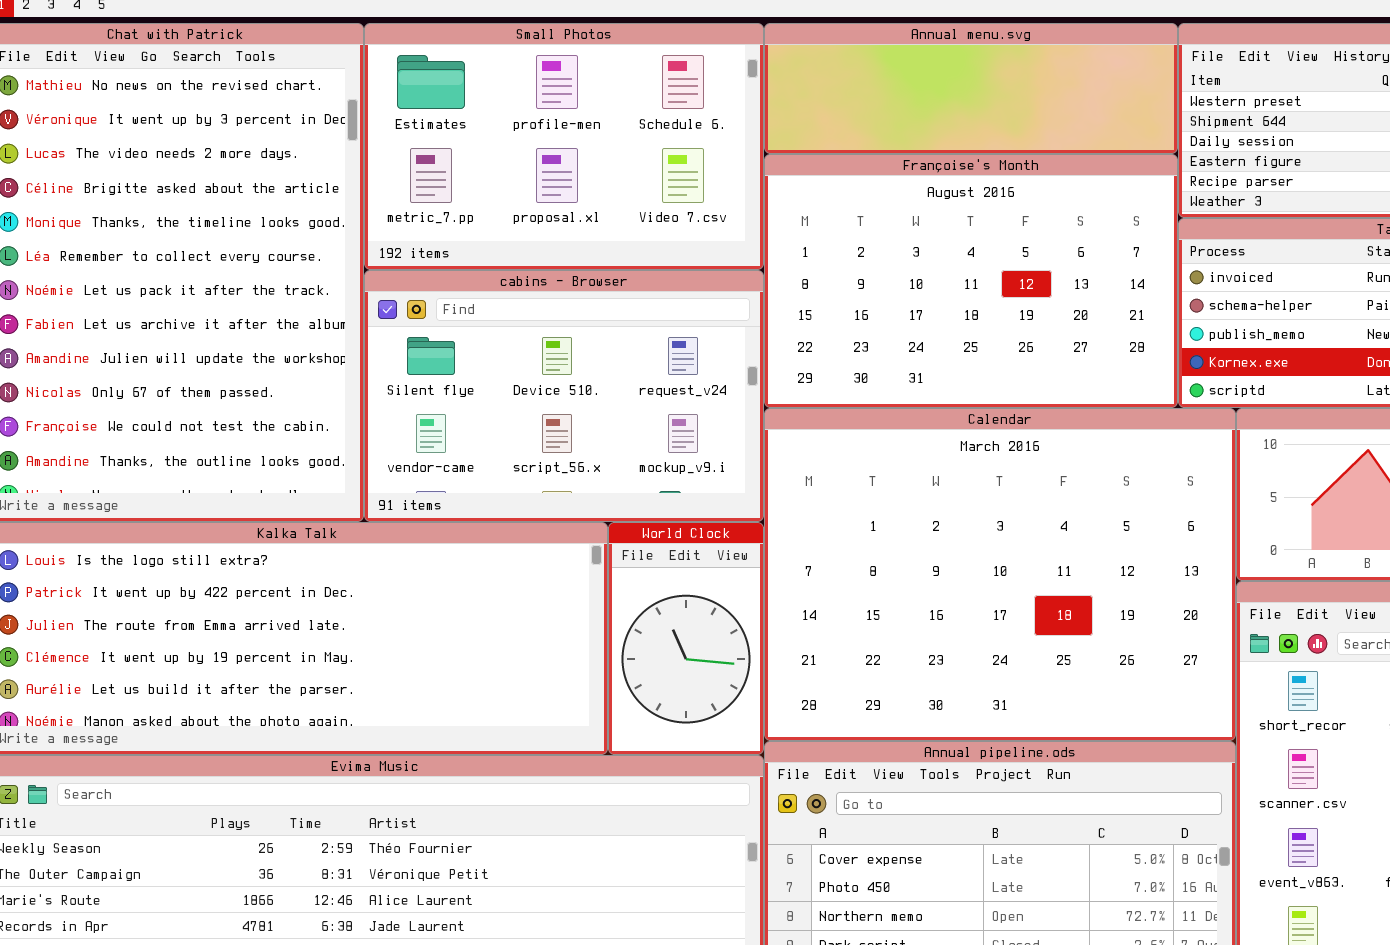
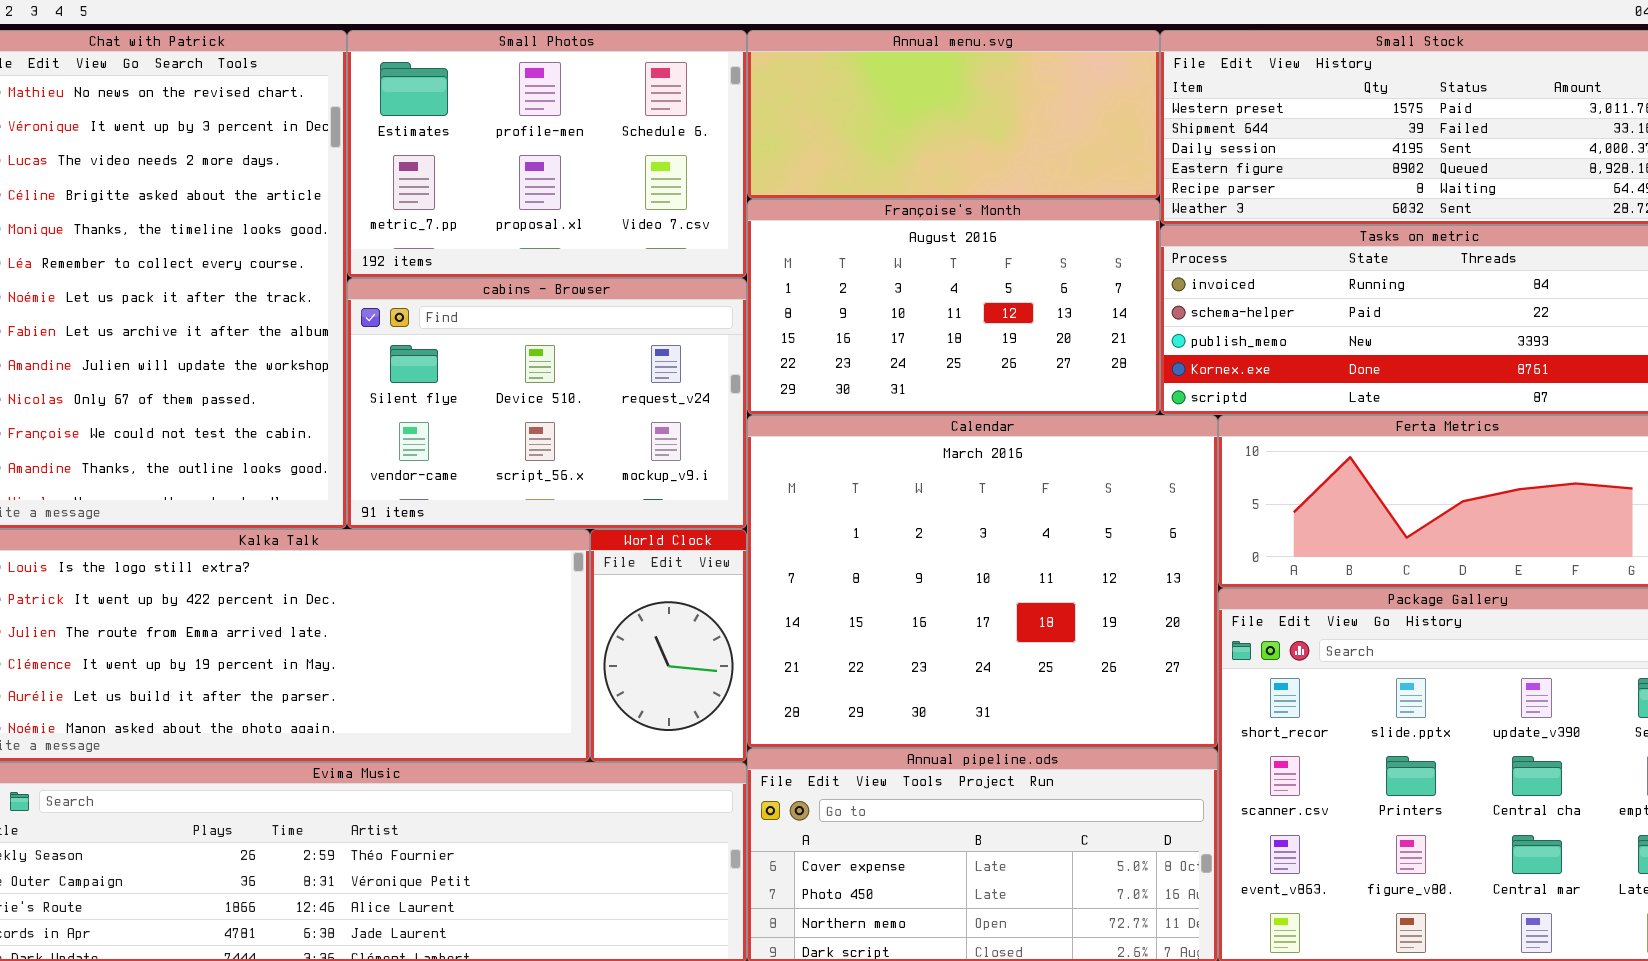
Annual menu.svg: [764,23,1178,154] -> [747,30,1160,199], resized
Françoise's Month: [764,154,1178,408] -> [747,199,1160,415], resized

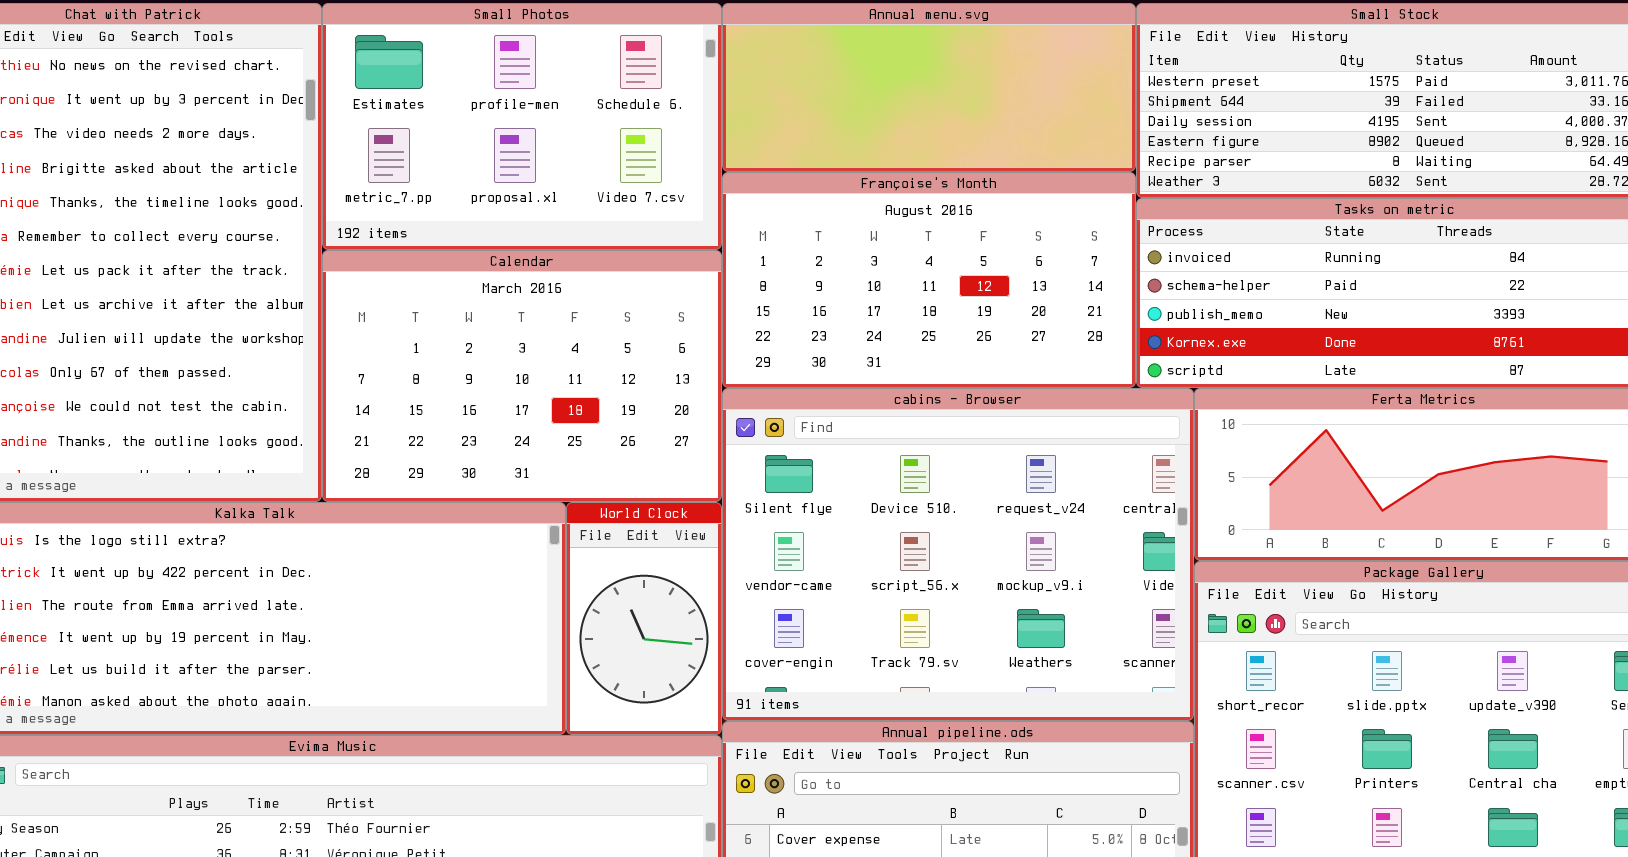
cabins - Browser: [347,278,747,529] -> [722,388,1194,721], moved, resized
Calendar: [747,415,1218,748] -> [322,250,722,502], moved, resized

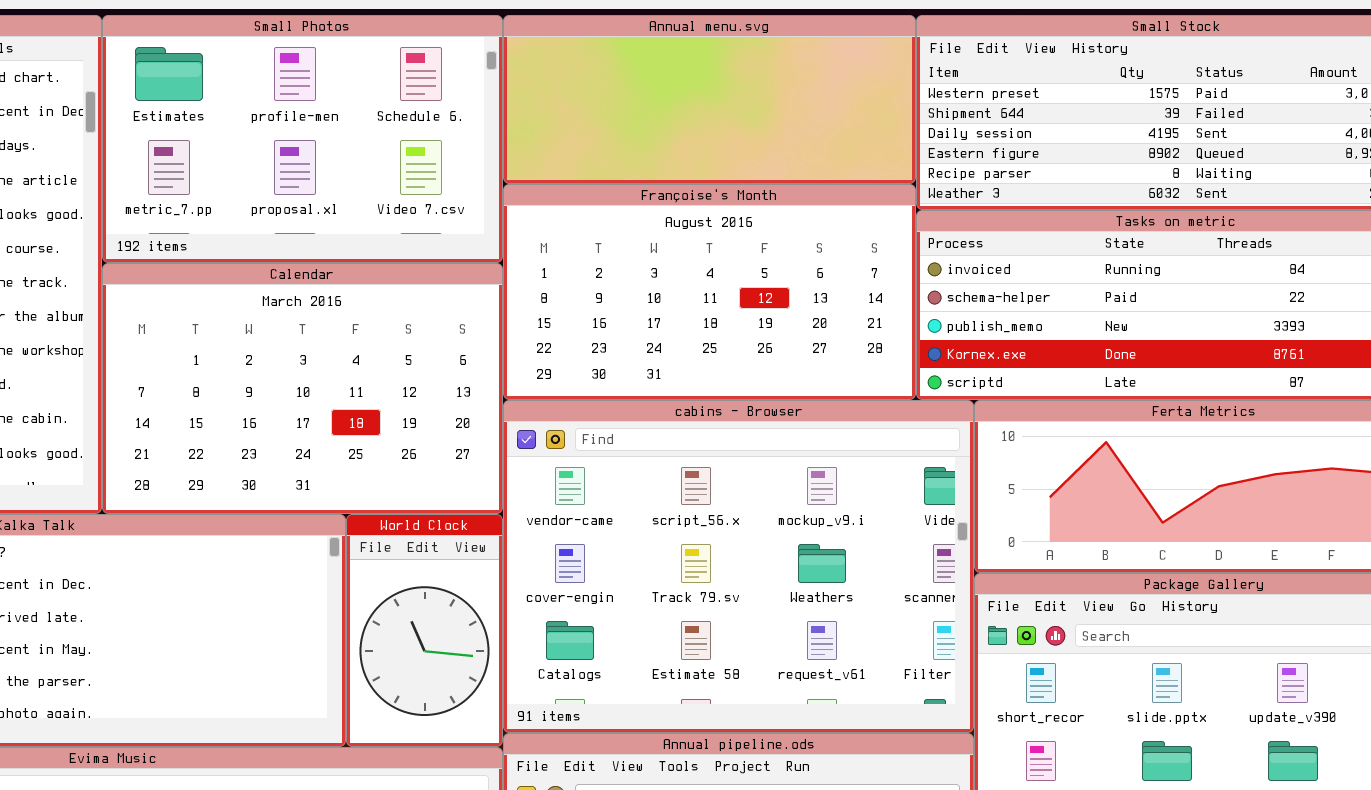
cabins - Browser: [722,388,1194,721] -> [503,400,974,733], scrolled down 1 row

